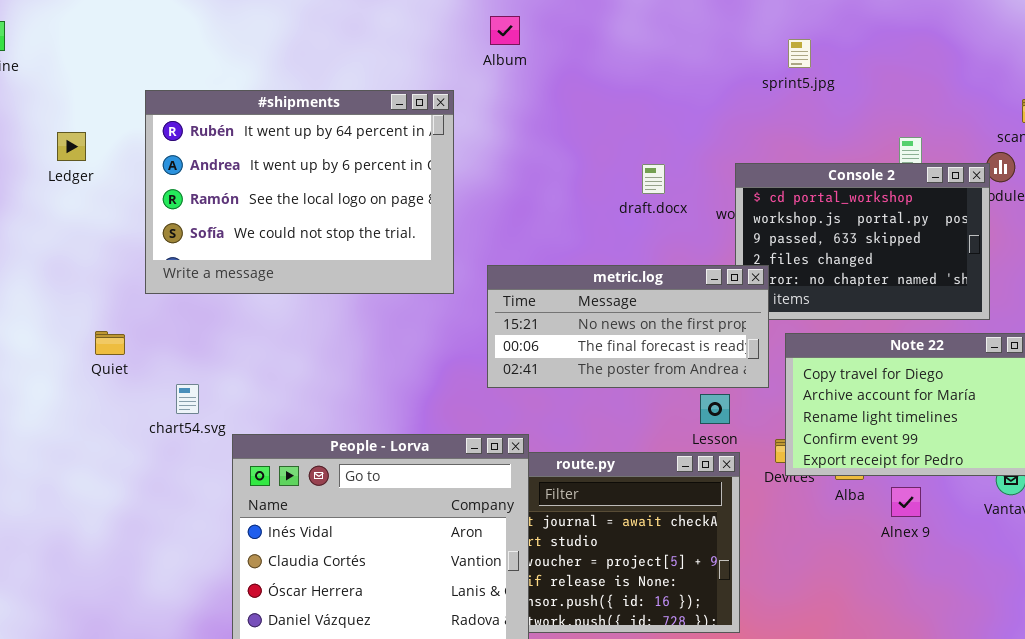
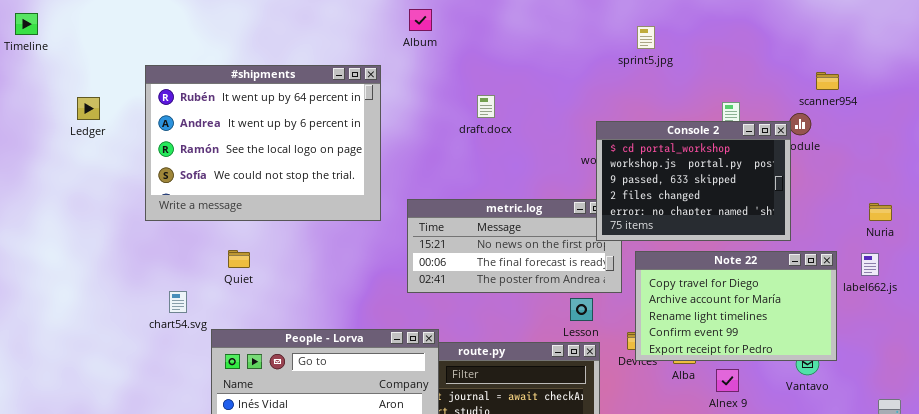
Console 2: [735,163,990,320] -> [596,121,791,241], raised
draft.docx: [642,164,665,194] -> [477,95,495,118], moved
Quiet: [95,331,125,355] -> [228,250,250,268], moved

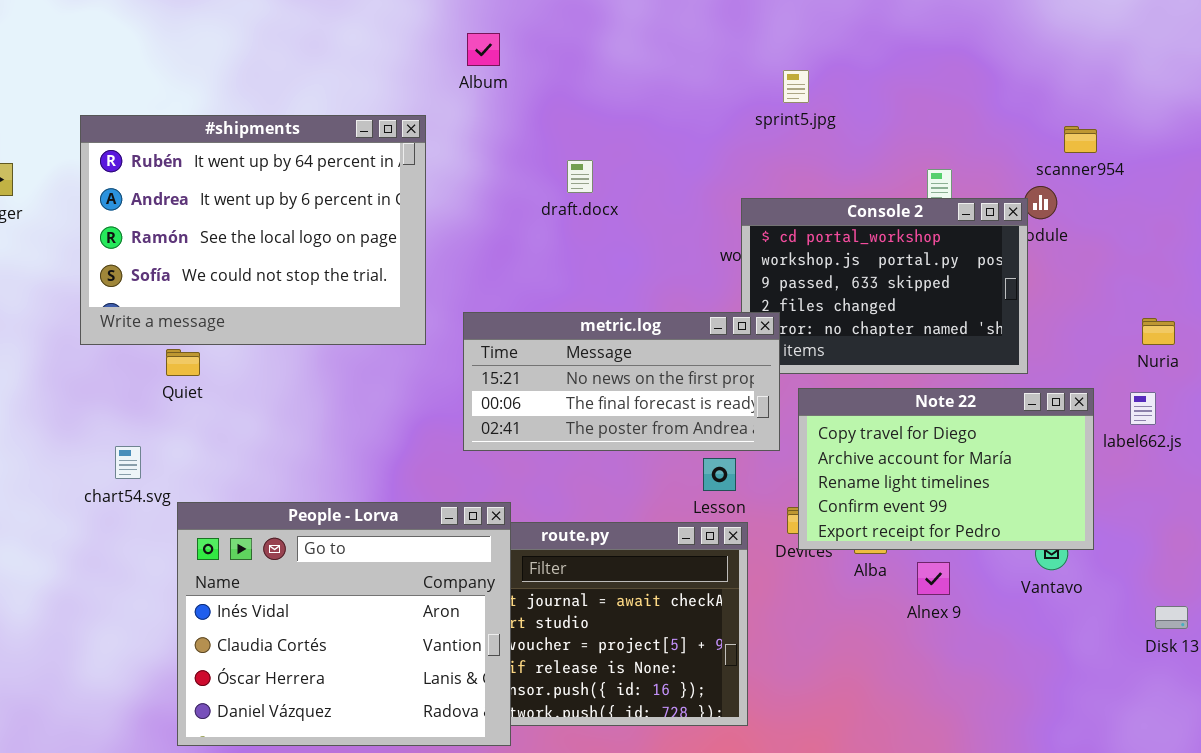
sprint5.jpg: [637,26,655,49] -> [783,70,809,103], moved
metric.log: [407,199,622,293] -> [463,312,780,451], raised
Quiet: [228,250,250,268] -> [166,349,200,376], moved

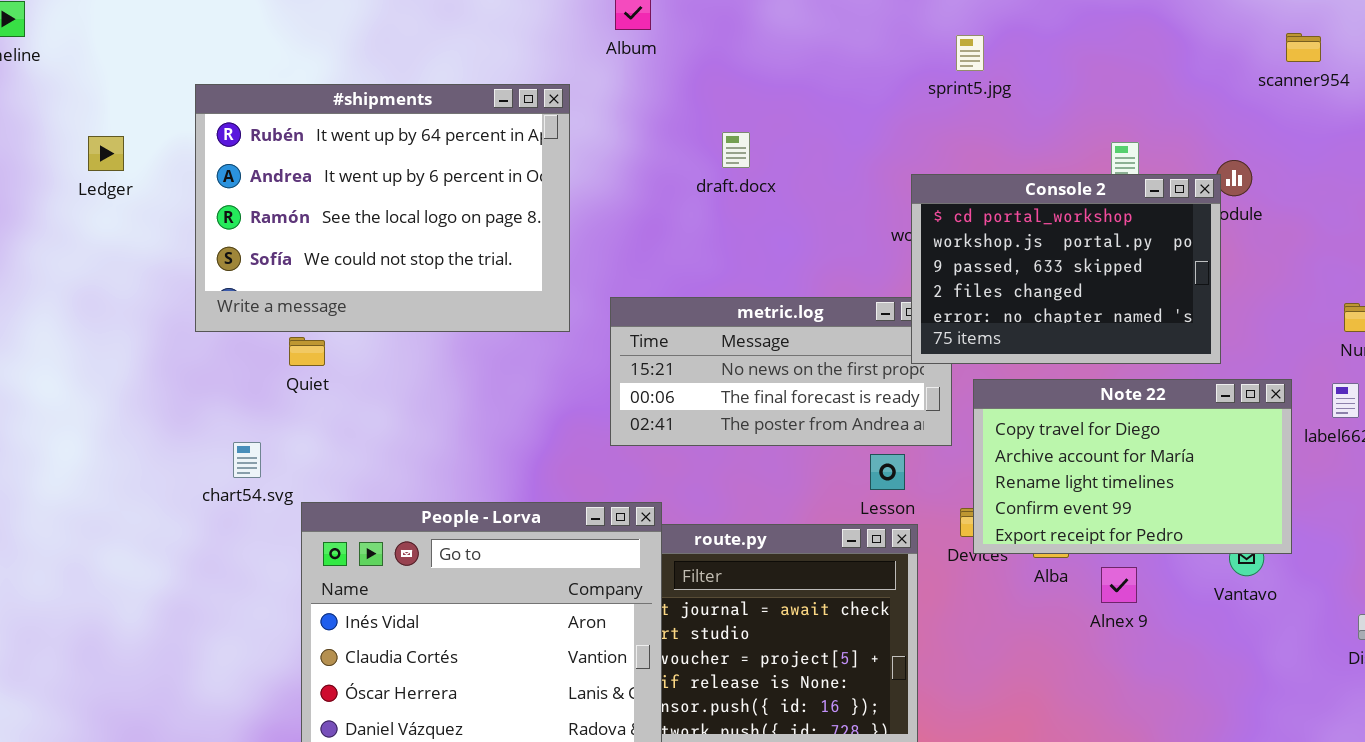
scanner954: [1064,126,1097,153] -> [1286,33,1321,62], moved
Console 2: [741,198,1028,374] -> [911,174,1221,364], raised

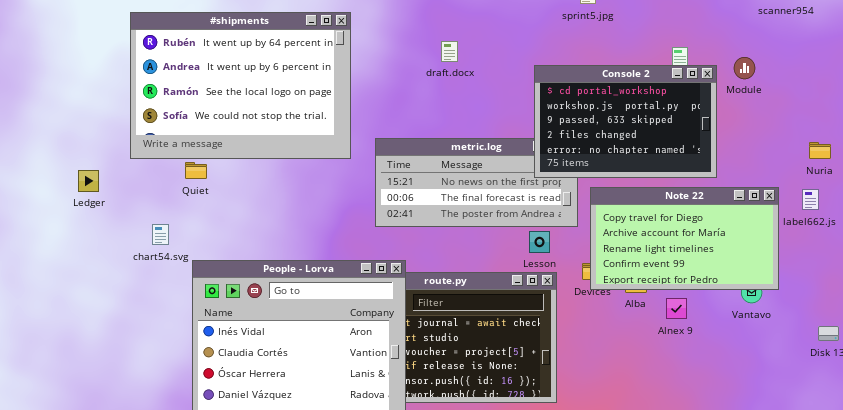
Ledger: [88,136,124,171] -> [78,170,99,192], moved
Console 2: [911,174,1221,364] -> [534,65,717,178], moved

